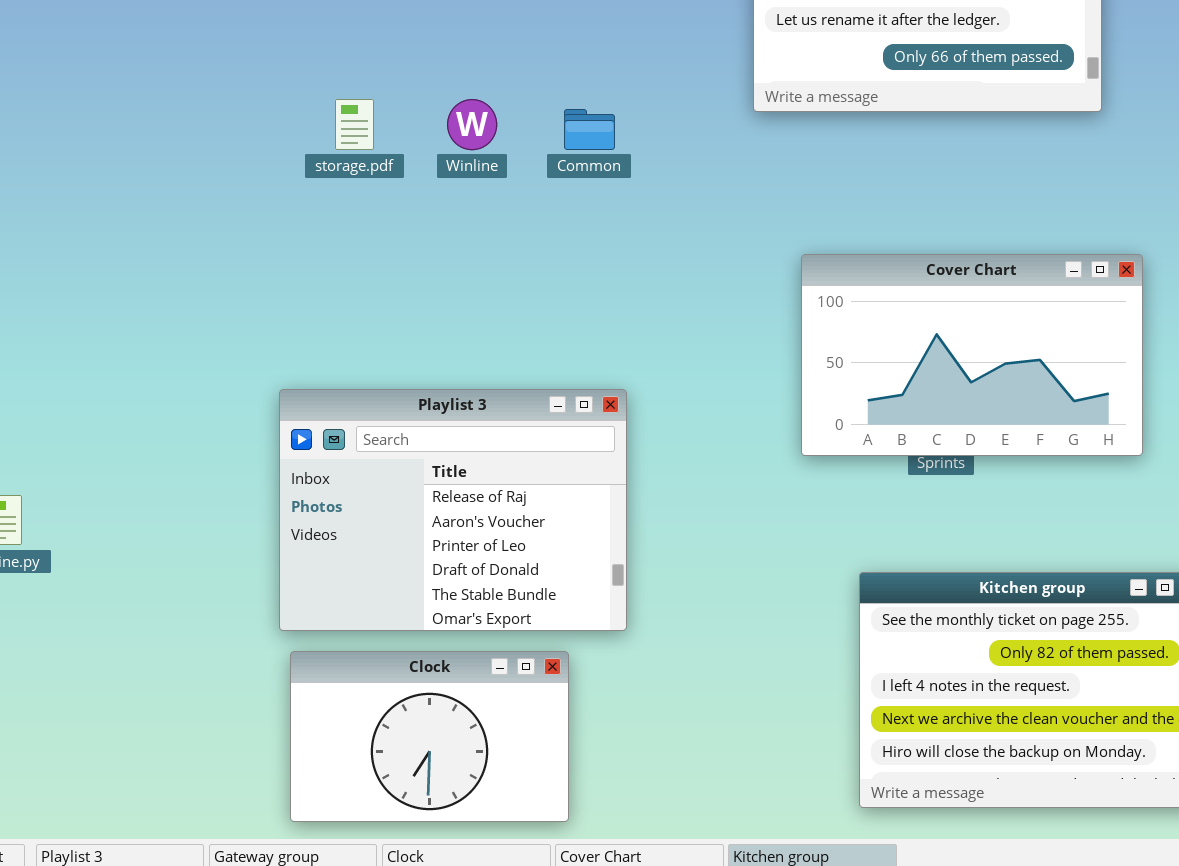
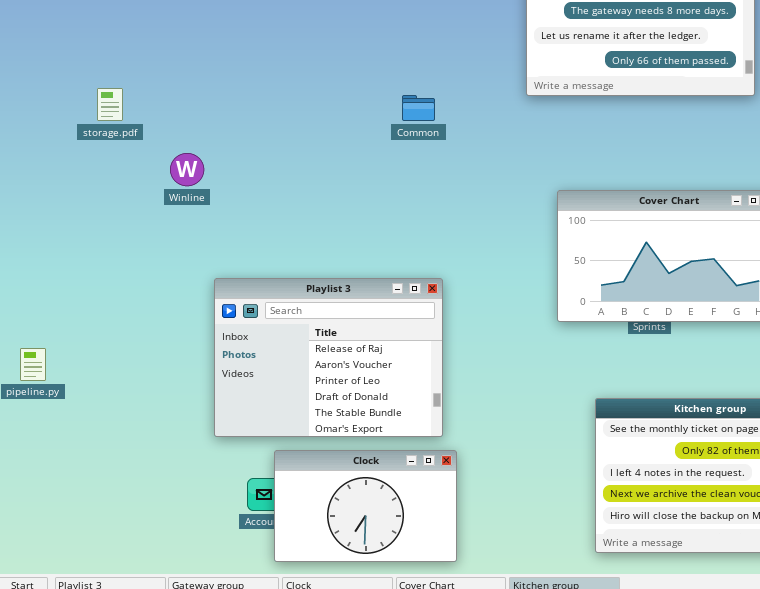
storage.pdf: [335,99,374,150] -> [97,88,123,121], moved
Winline: [447,99,497,150] -> [170,153,204,186], moved
Clock: [290,651,569,822] -> [274,450,457,562], moved

